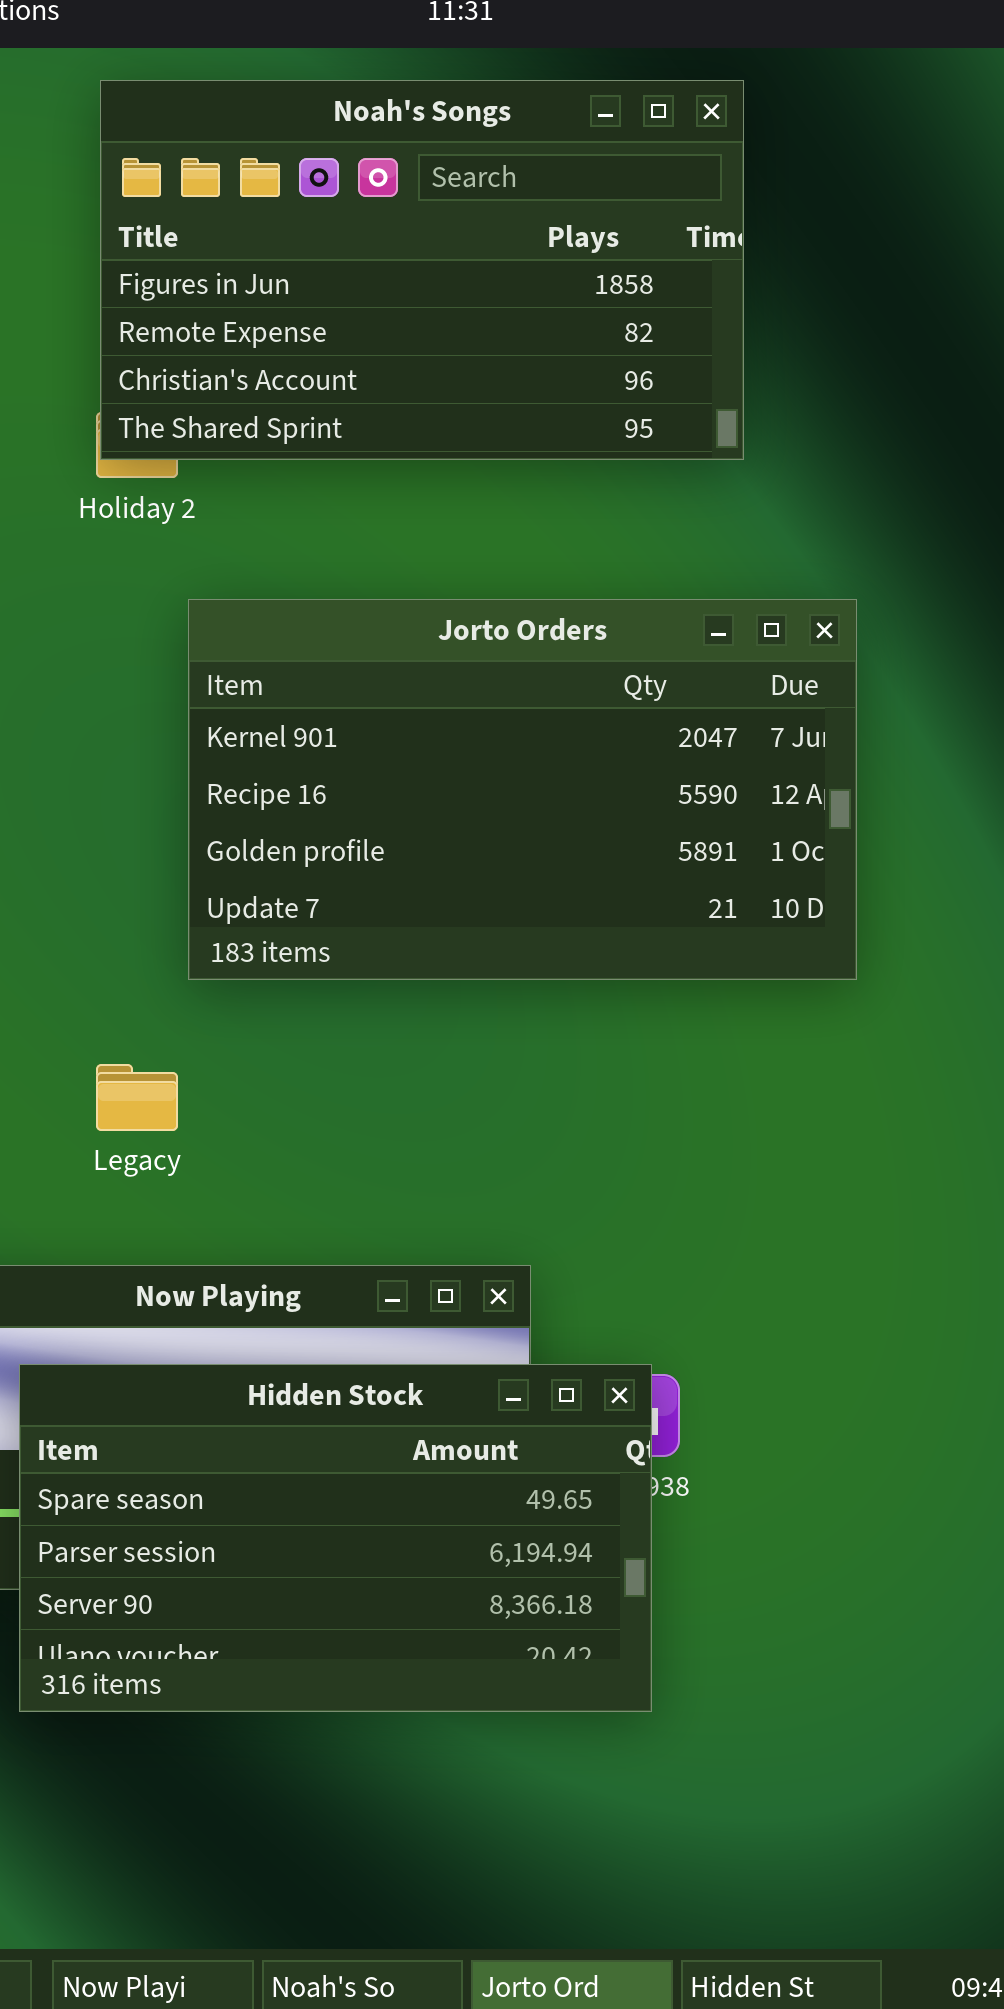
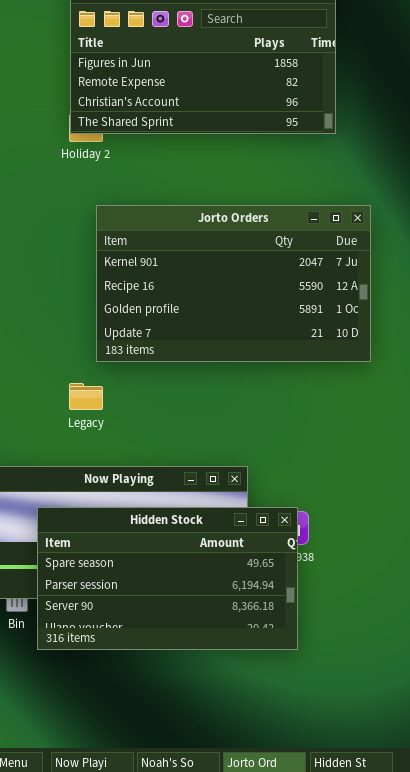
Jorto Orders: [188,599,857,980] -> [96,205,371,362], moved

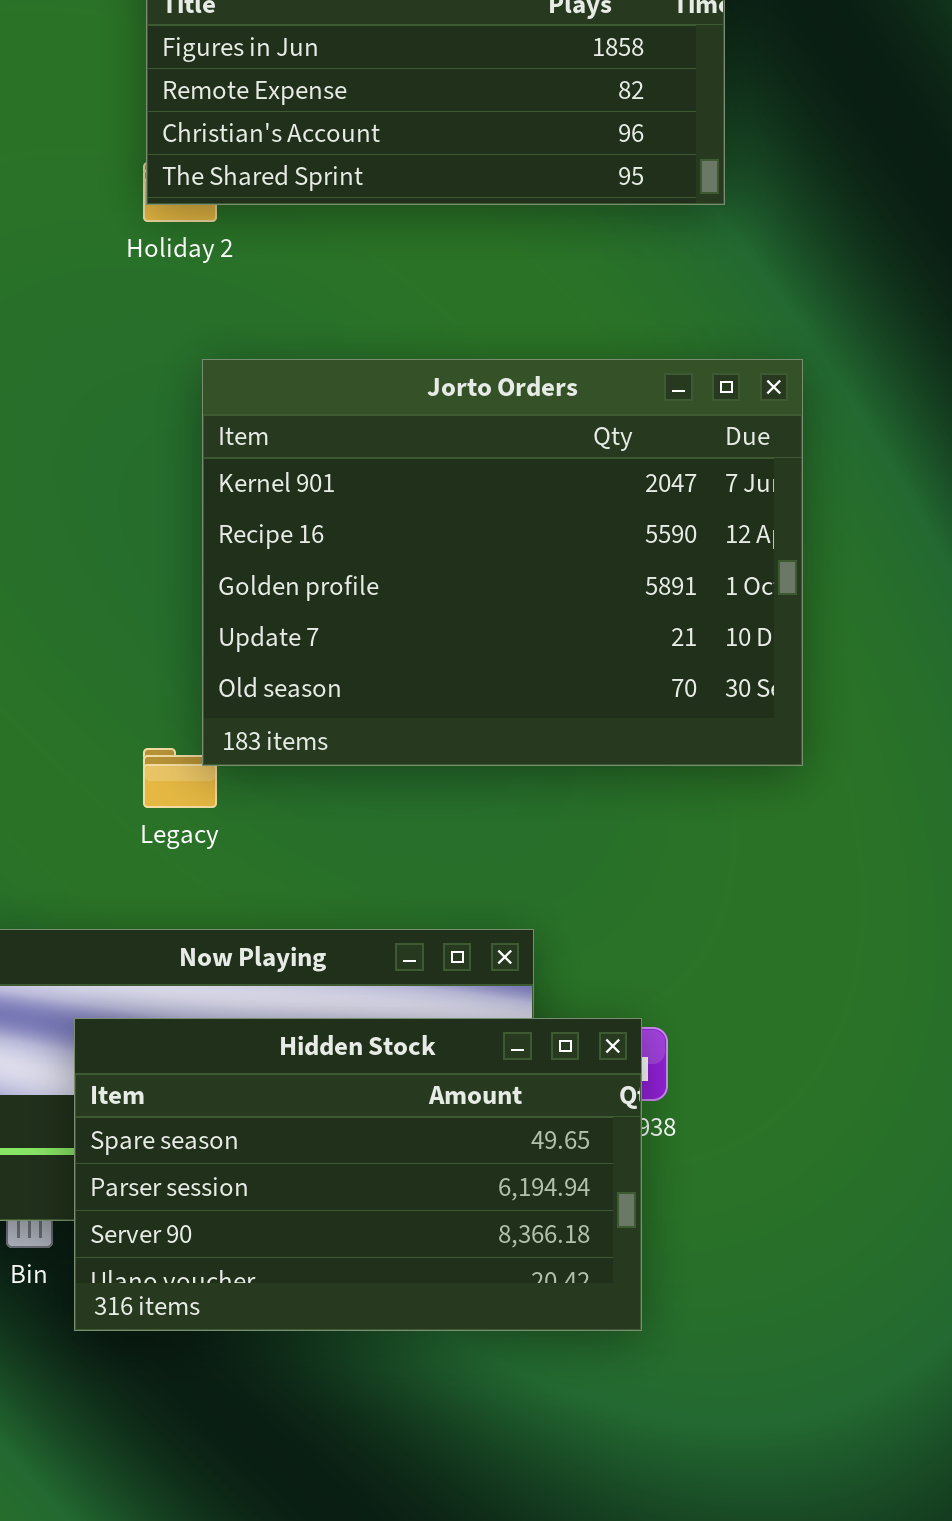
Jorto Orders: [96,205,371,362] -> [202,359,803,766], resized

